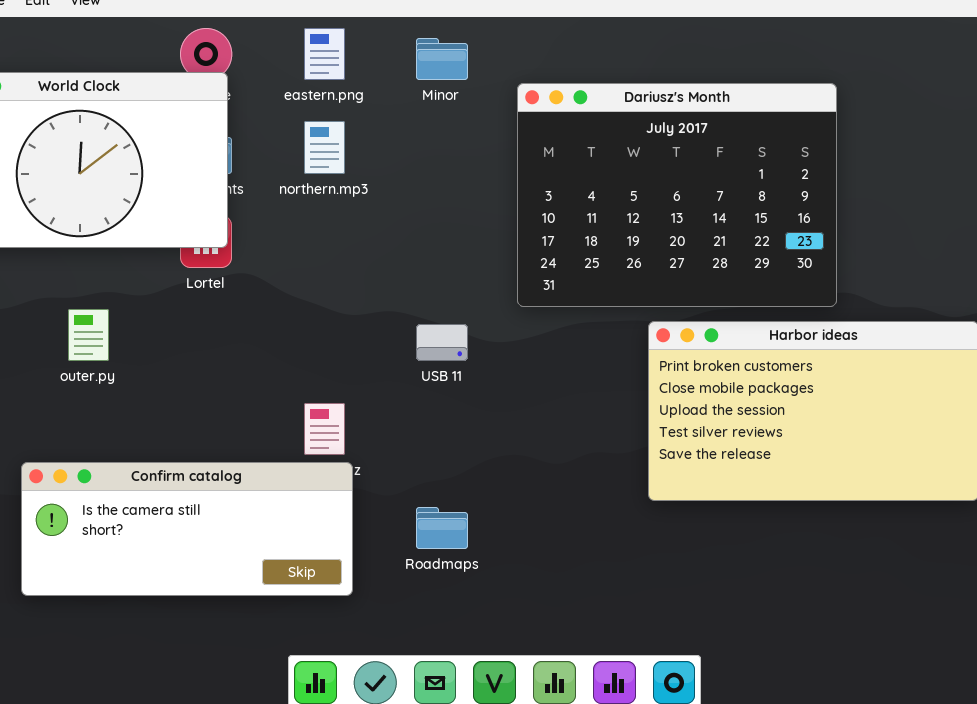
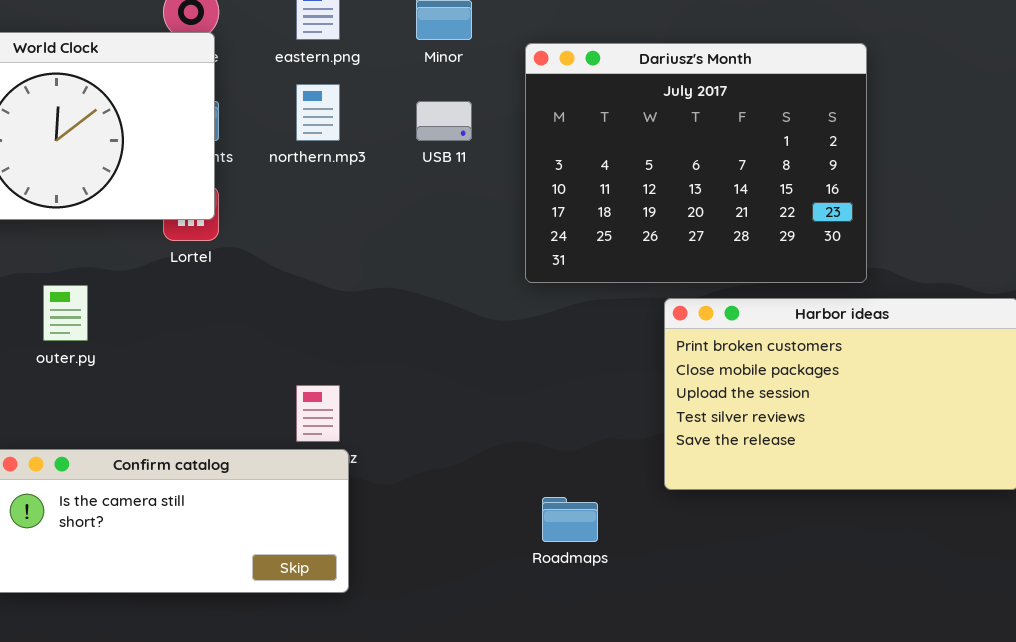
USB 11: [416,324,468,361] -> [416,101,472,141], moved
Roadmaps: [416,507,468,549] -> [542,497,598,542], moved

